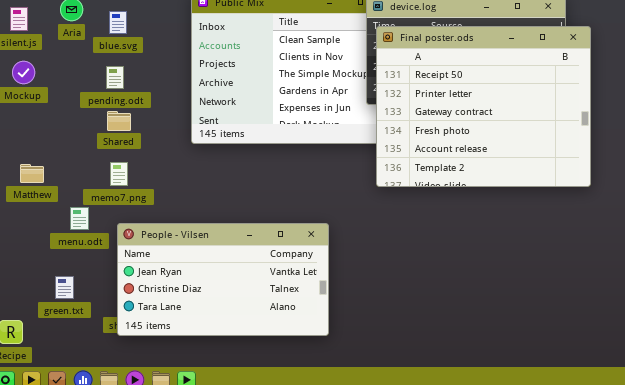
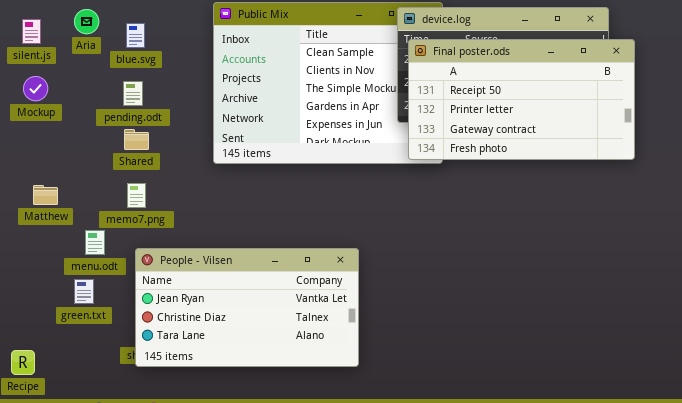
Final poster.ods: [376,26,591,187] -> [408,39,635,160], resized
green.txt: [55,276,74,299] -> [74,279,94,304], moved

